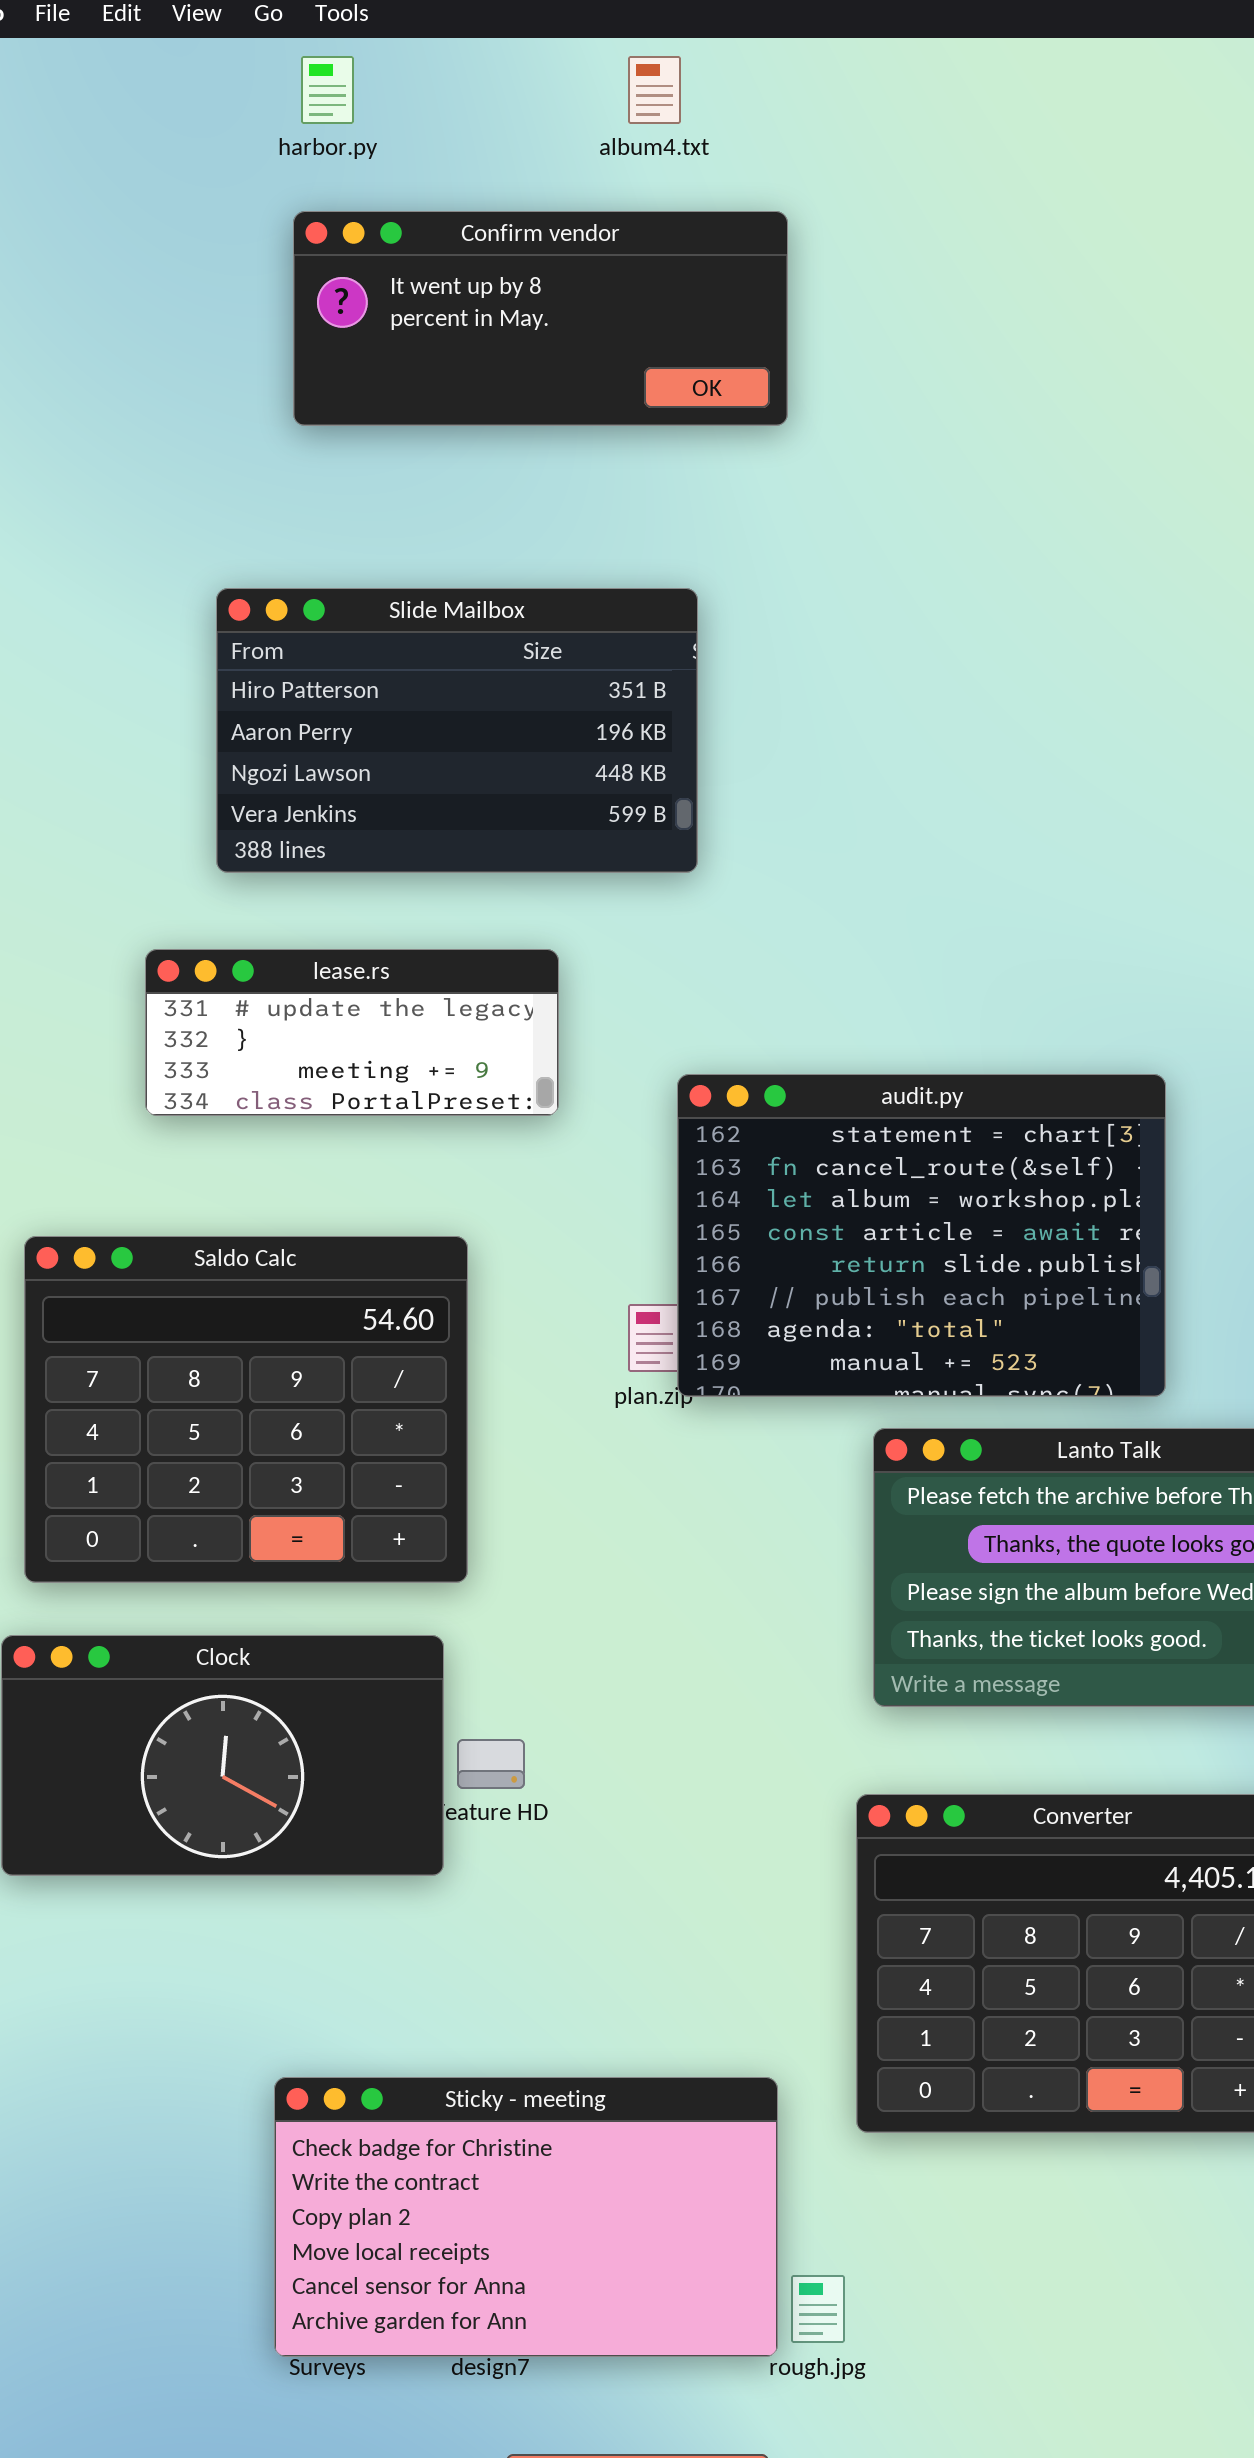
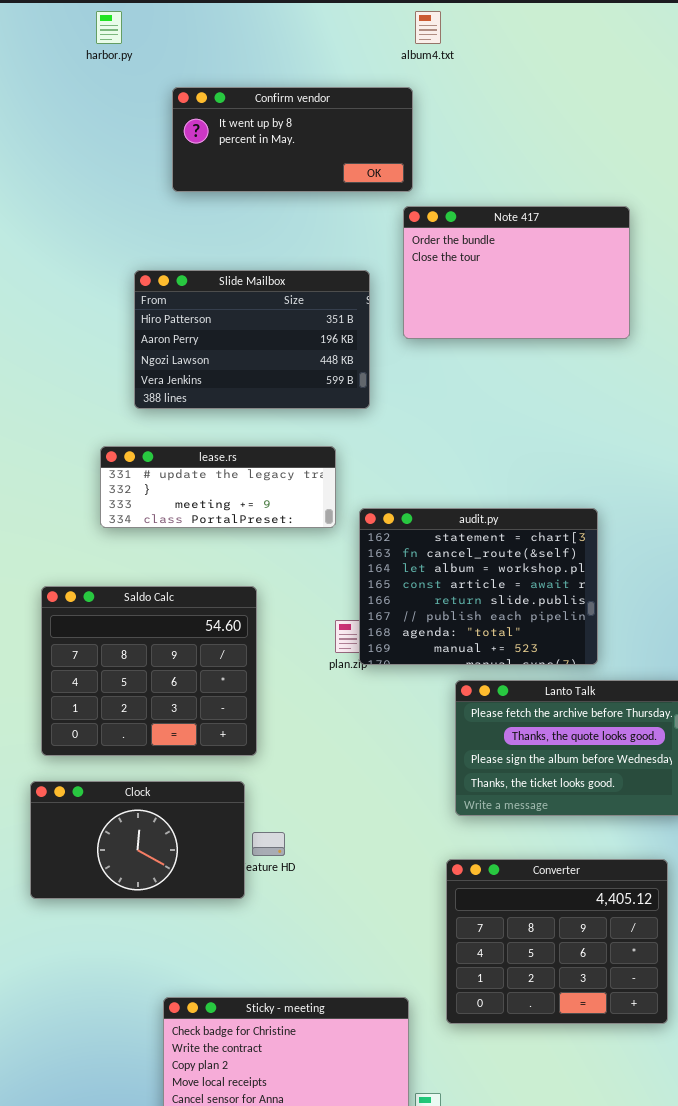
harbor.py: [301,56,354,124] -> [96,11,122,44], moved
album4.txt: [628,56,681,124] -> [415,11,441,44], moved
Note 417: none -> [403,206,630,339], opened
lease.rs: [145,949,559,1116] -> [100,446,336,528], resized

